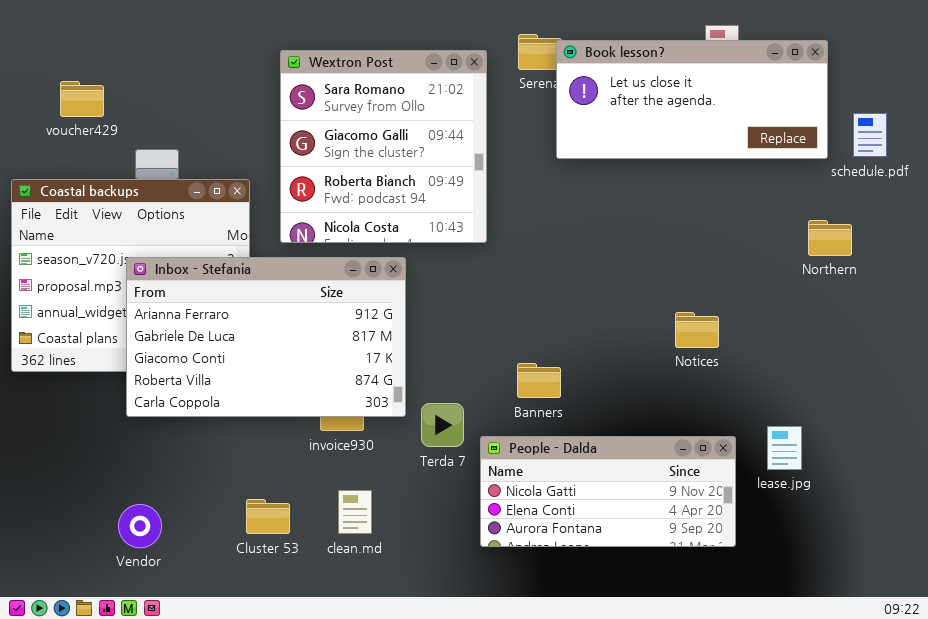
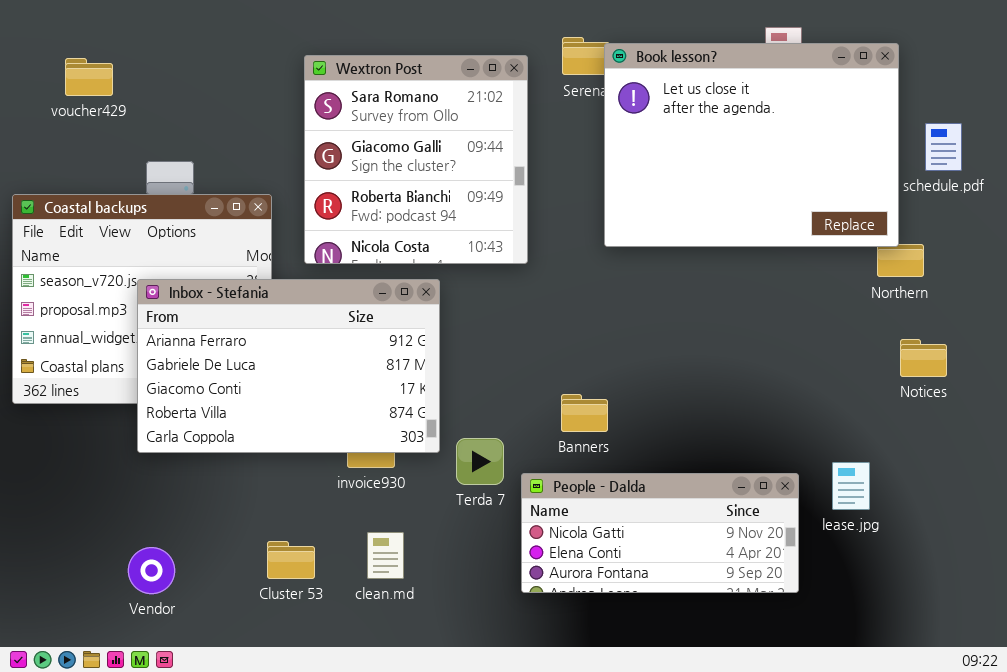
Book lesson?: [556,40,828,159] -> [604,43,899,247], resized
voucher429: [60,81,104,117] -> [65,58,113,96], moved
Notices: [675,312,719,348] -> [900,339,947,377], moved

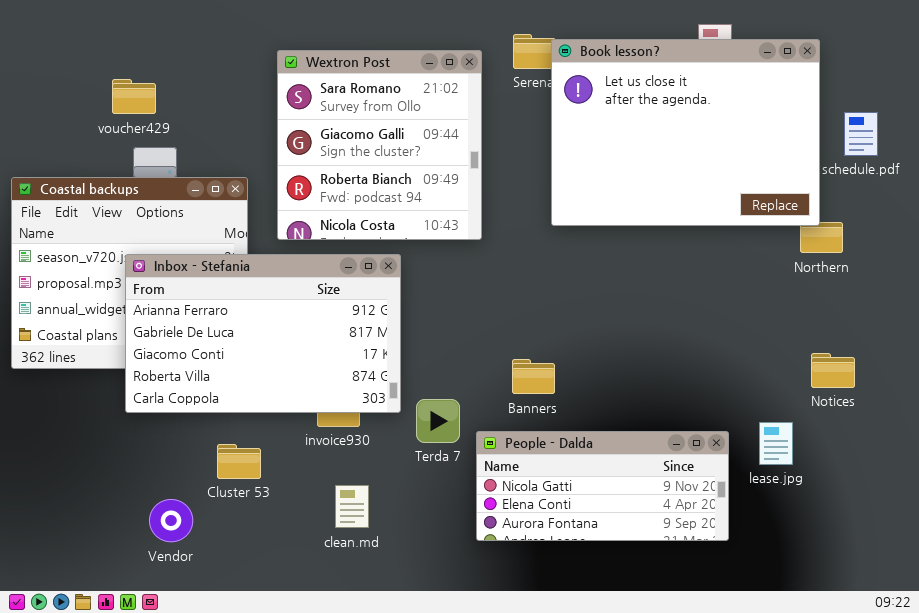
voucher429: [65,58,113,96] -> [112,79,156,114], moved
Notices: [900,339,947,377] -> [811,353,855,388], moved
Cluster 53: [267,541,315,579] -> [217,444,261,479], moved
Vendor: [128,547,175,594] -> [149,499,193,542], moved

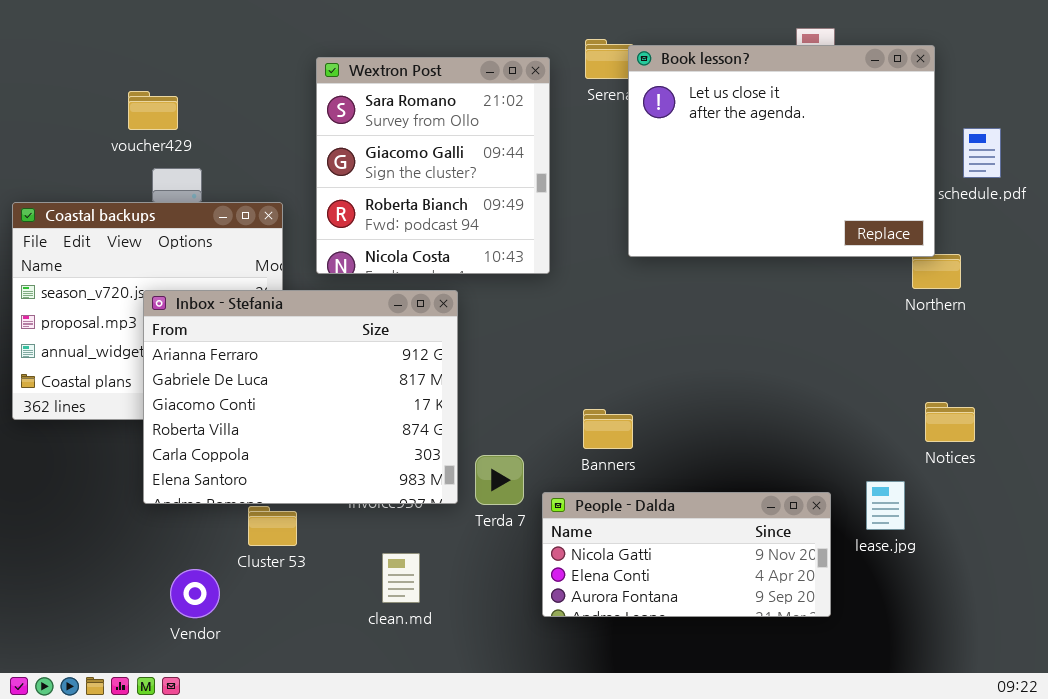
Inbox - Stefania: [125,254,401,413] -> [143,290,458,504], resized

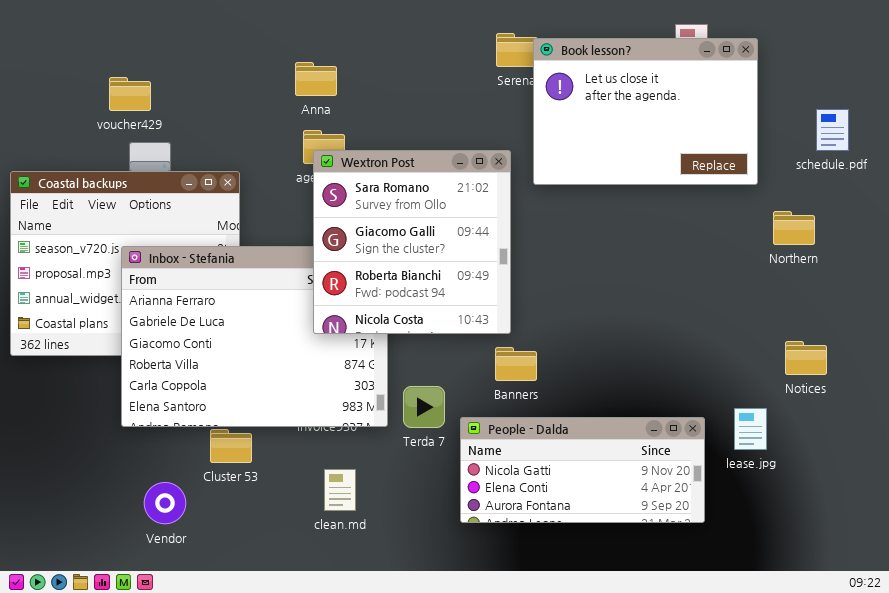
Book lesson?: [628,45,935,257] -> [533,38,758,185], resized
Wextron Post: [316,57,550,274] -> [313,150,511,334], moved

